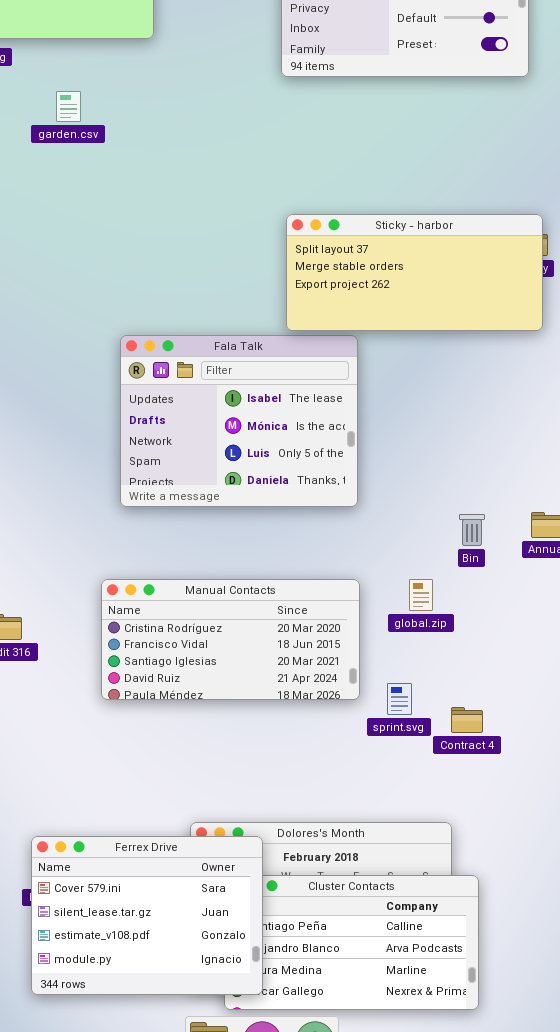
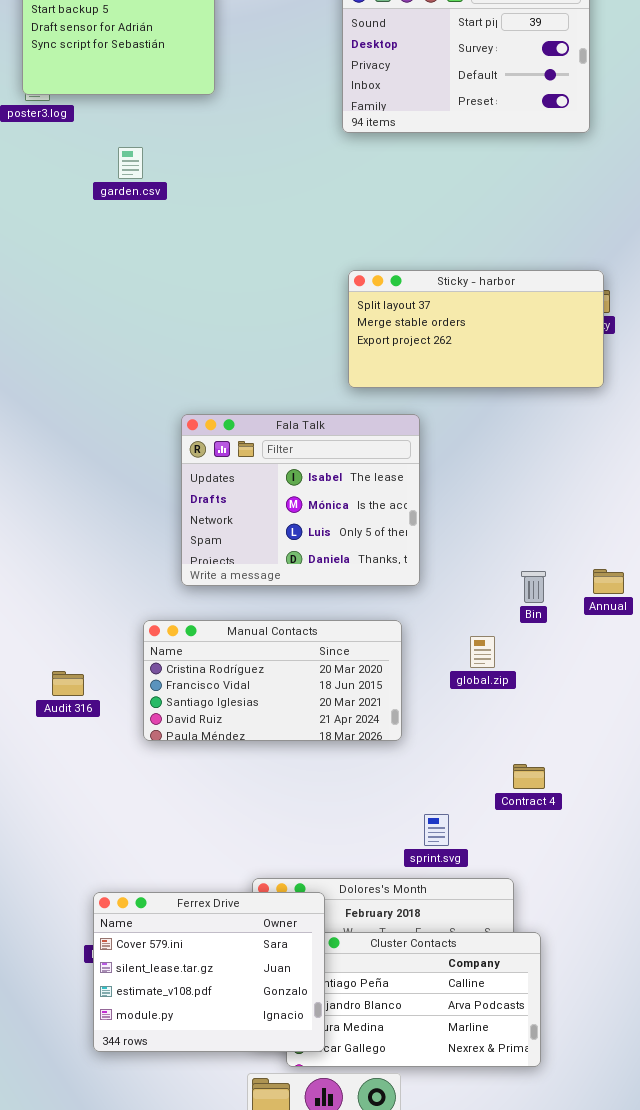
Fala Talk: [120,335,358,507] -> [181,414,420,586], moved
Manual Contacts: [101,579,360,700] -> [143,620,402,741], moved
sprint.svg: [387,683,412,715] -> [424,814,449,846], moved

